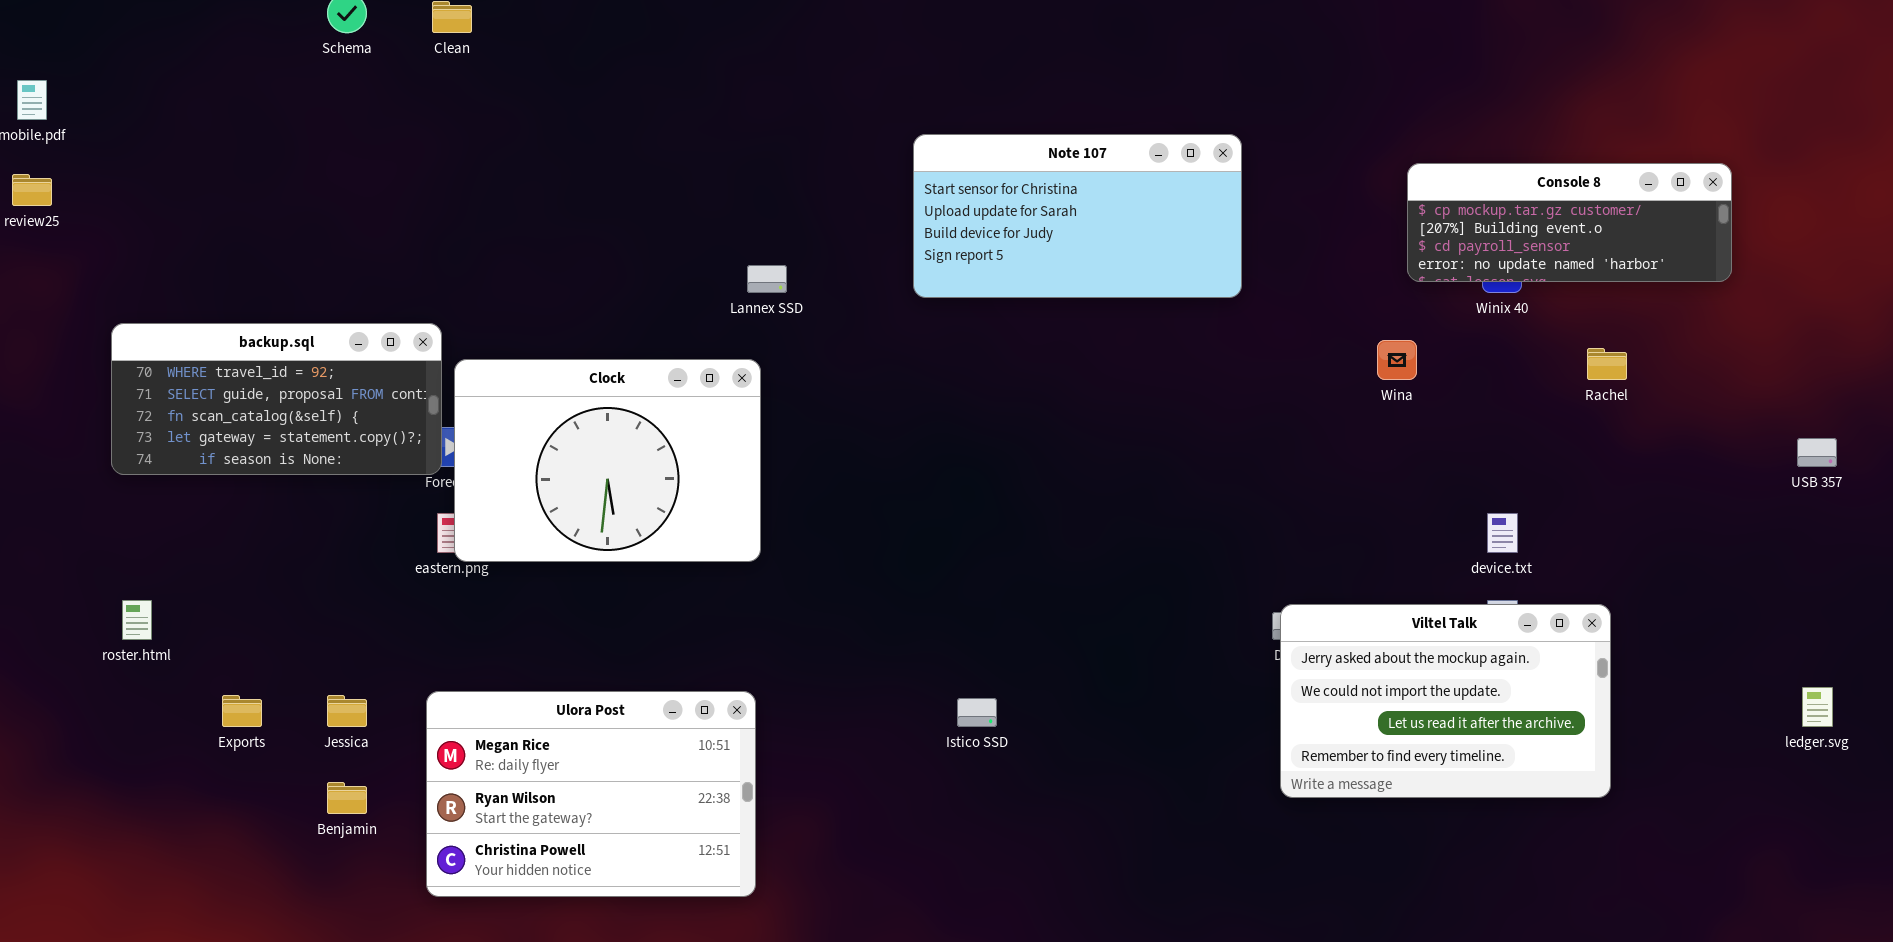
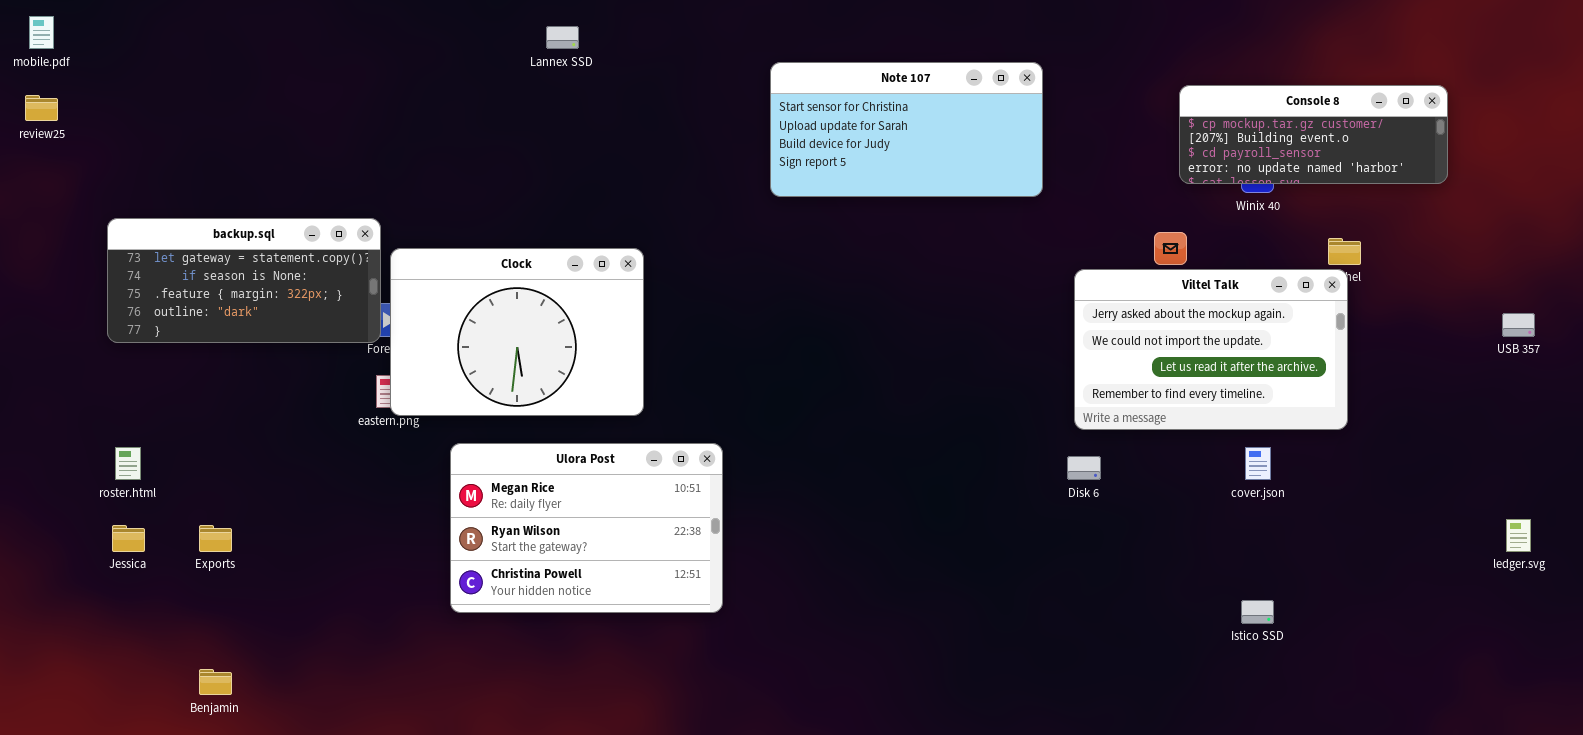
Lannex SSD: [747,265,787,293] -> [546,26,579,49], moved
backup.sql: [111,323,442,475] -> [107,218,381,343], scrolled down 3 rows
Viltel Talk: [1280,604,1611,798] -> [1074,269,1348,430], moved
Ulora Post: [426,691,756,897] -> [450,443,723,613], moved
Jessica: [327,695,367,727] -> [112,525,145,552], moved
Istico SSD: [957,698,997,727] -> [1241,600,1274,624], moved
Benjamin: [327,782,367,814] -> [199,669,232,695], moved

